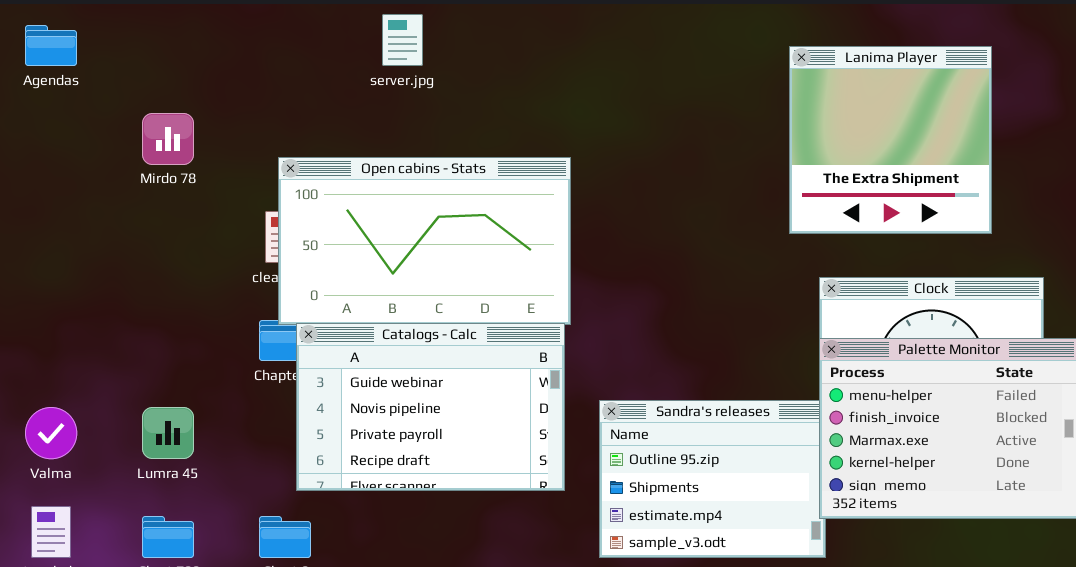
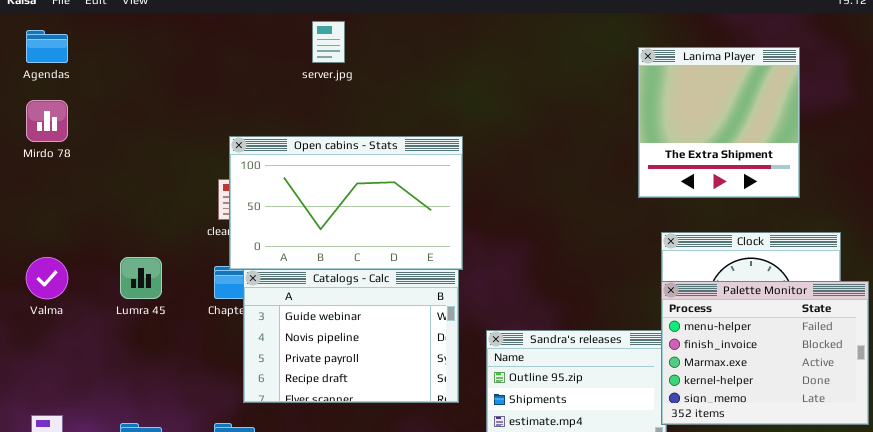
Mirdo 78: [142,113,194,165] -> [26,100,68,142], moved
Valma: [25,407,77,459] -> [26,257,68,299], moved
Lumra 45: [142,407,194,459] -> [120,257,162,299], moved

